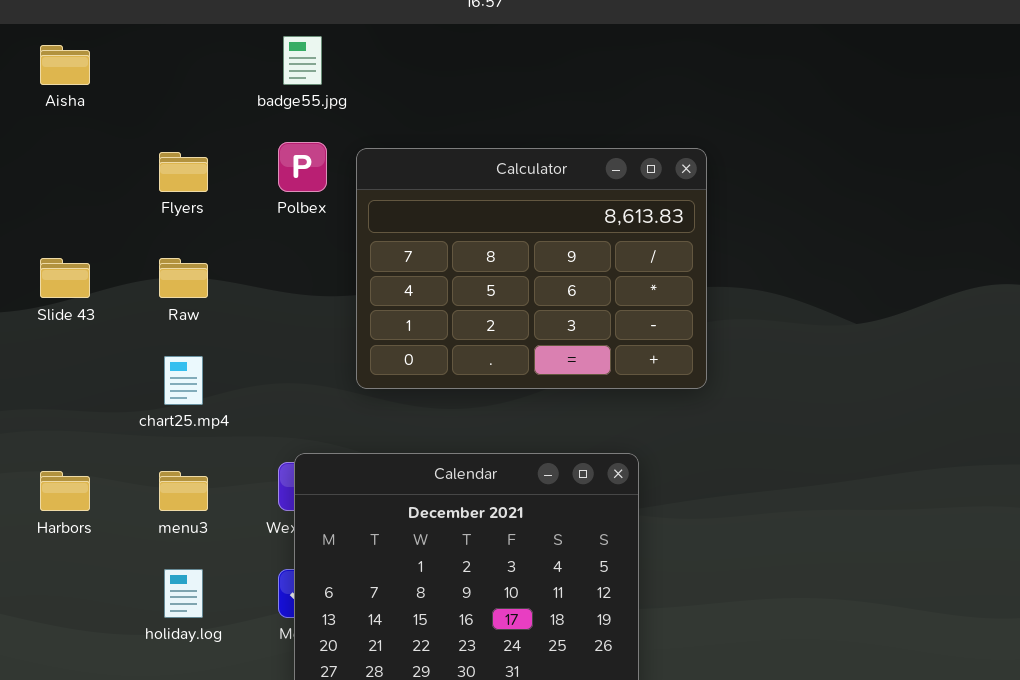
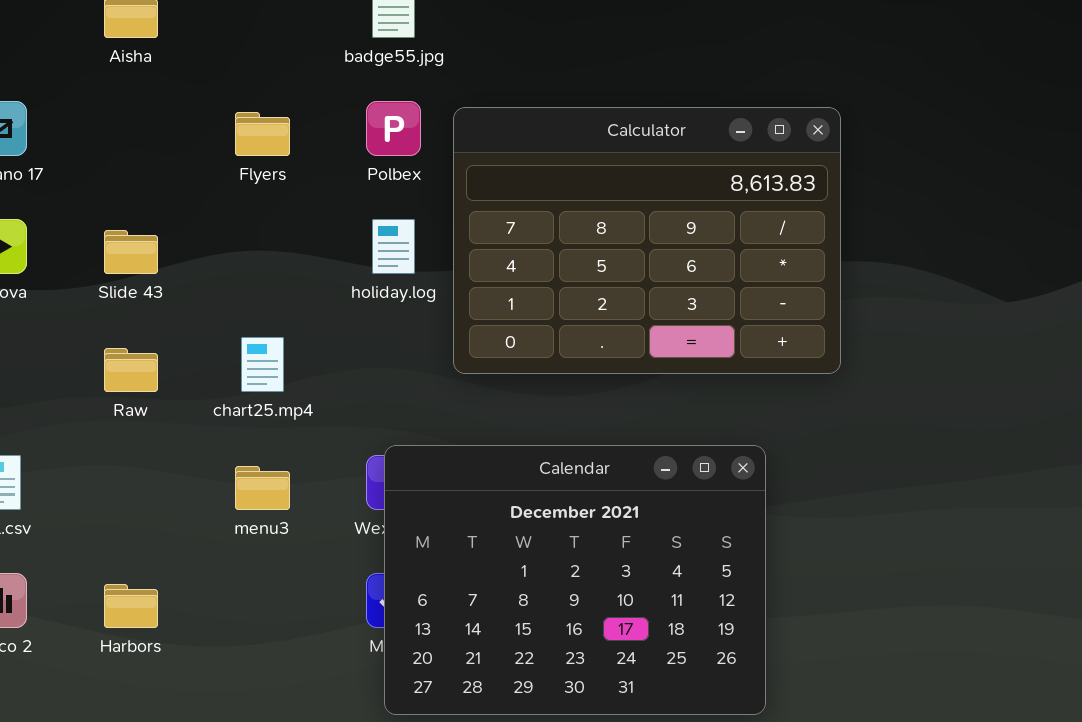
Raw: [159,258,208,298] -> [104,348,158,392], moved
Harbors: [40,471,90,511] -> [104,584,158,628], moved
holiday.log: [164,569,203,618] -> [372,219,415,274], moved

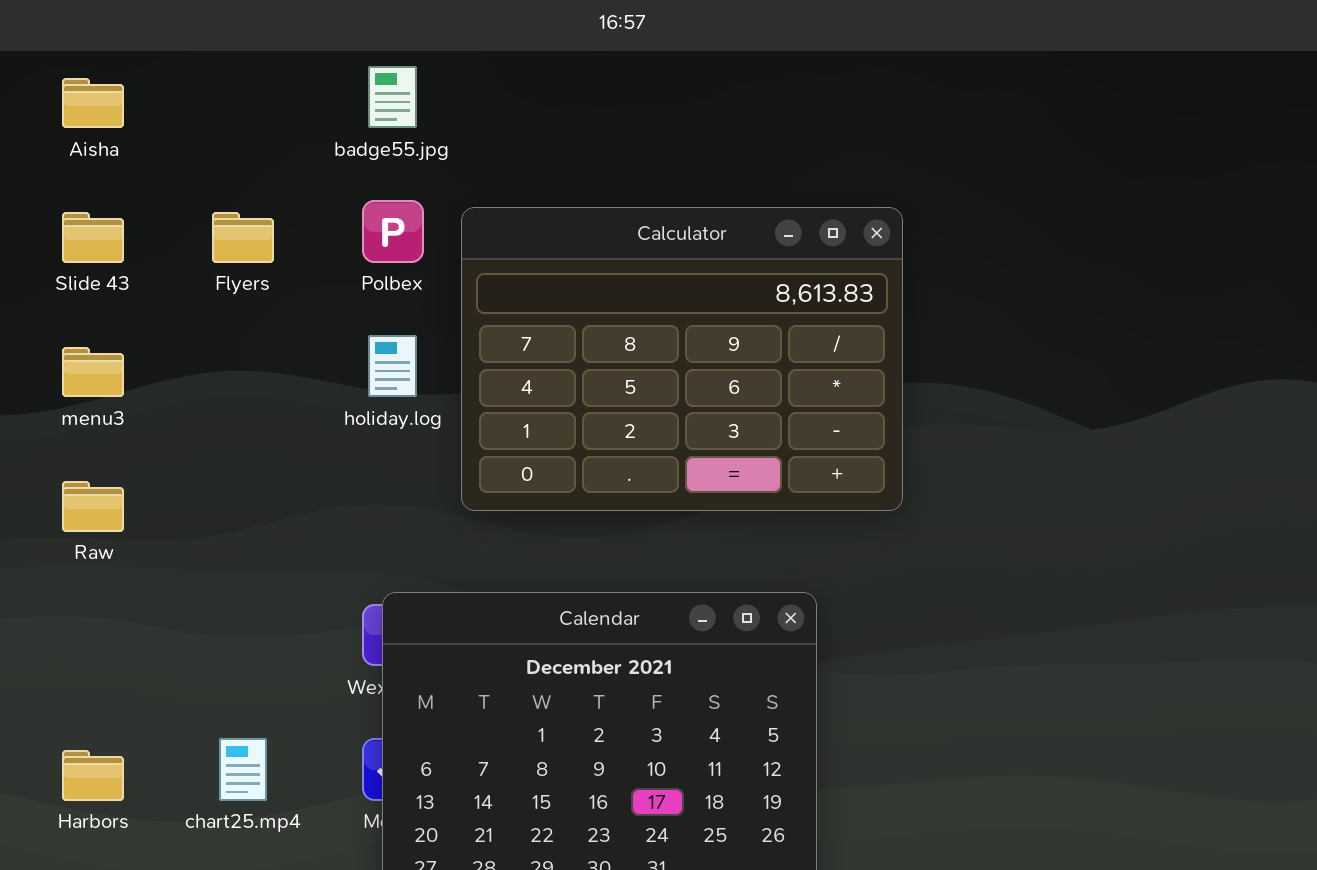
Slide 43: [104,230,158,274] -> [62,212,124,263], moved
chart25.mp4: [241,337,284,392] -> [219,738,267,801], moved
menu3: [235,466,290,510] -> [62,347,124,397], moved

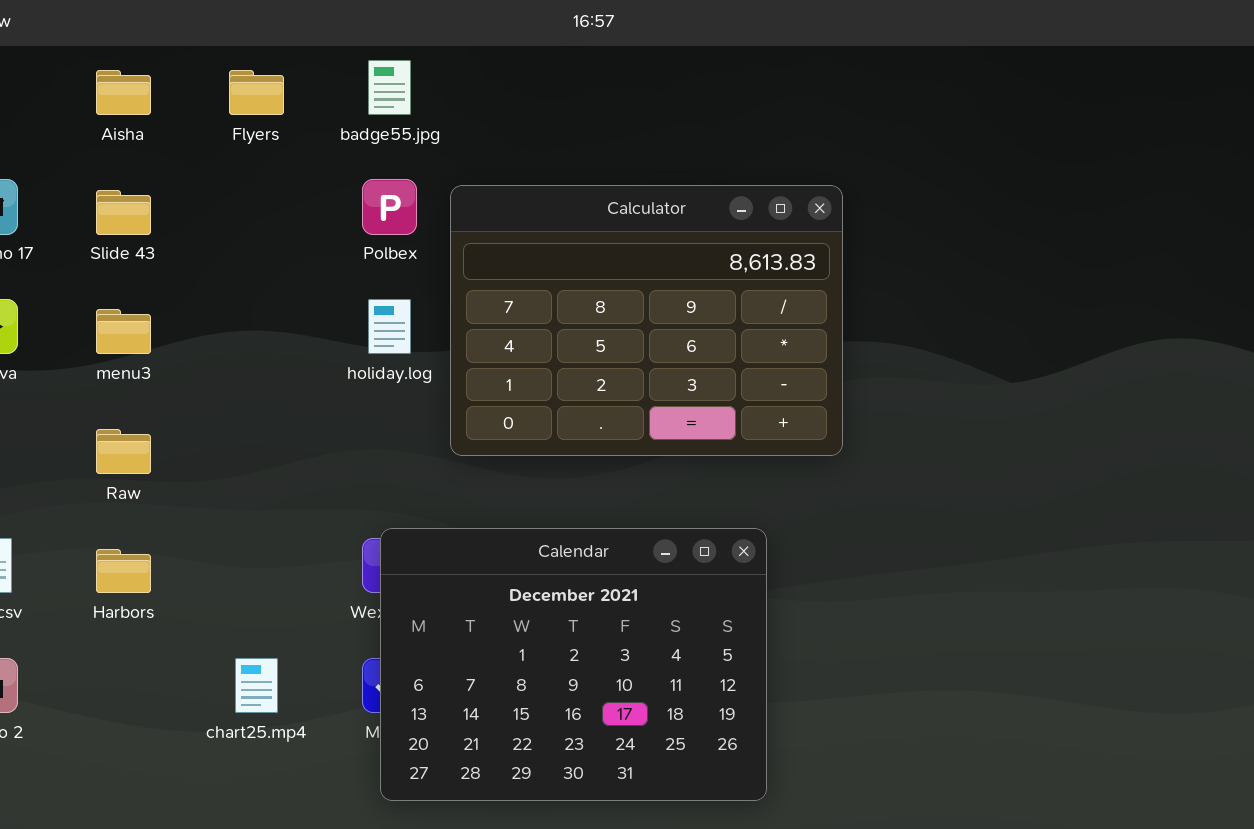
Flyers: [212,212,274,263] -> [229,70,284,115], moved
Harbors: [62,750,124,801] -> [96,549,151,593], moved

